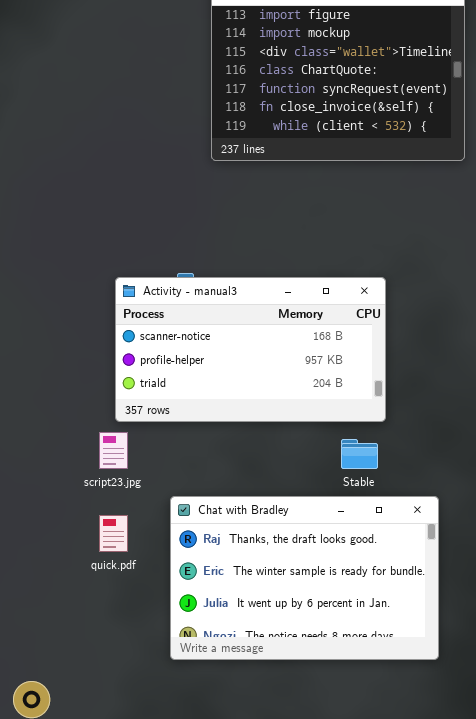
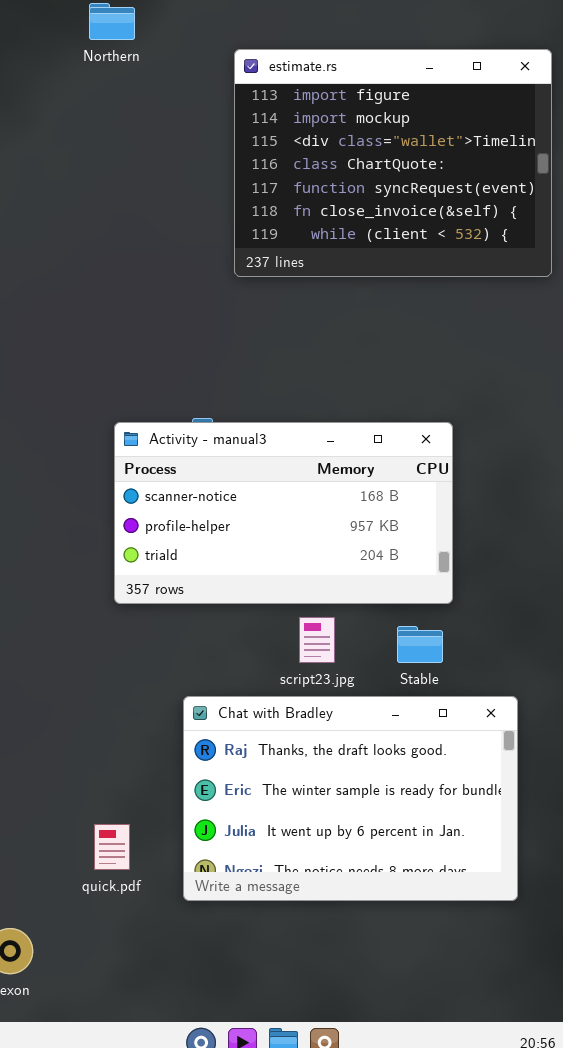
script23.jpg: [99,432,128,469] -> [299,617,335,663], moved
quick.pdf: [99,515,128,552] -> [94,824,130,870], moved

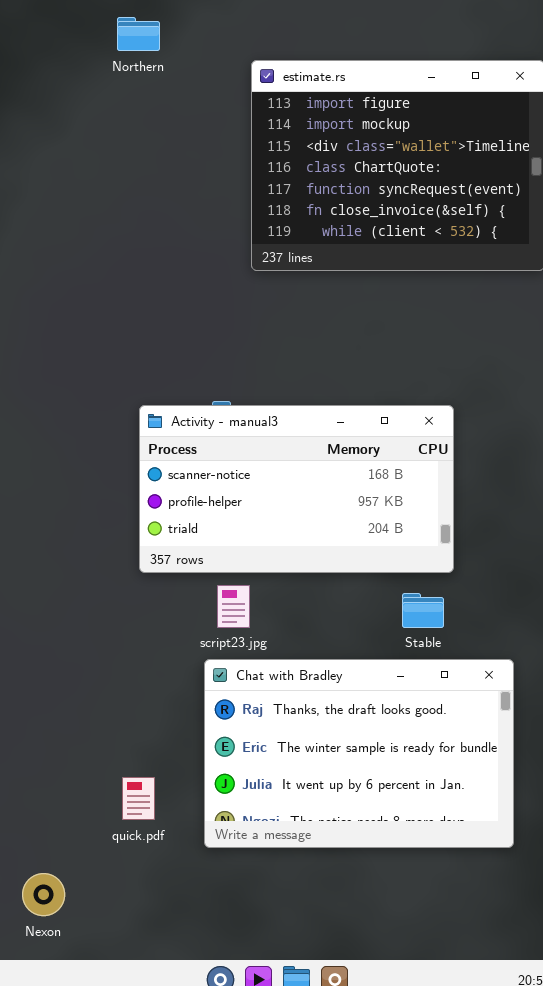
script23.jpg: [299,617,335,663] -> [217,585,250,628], moved

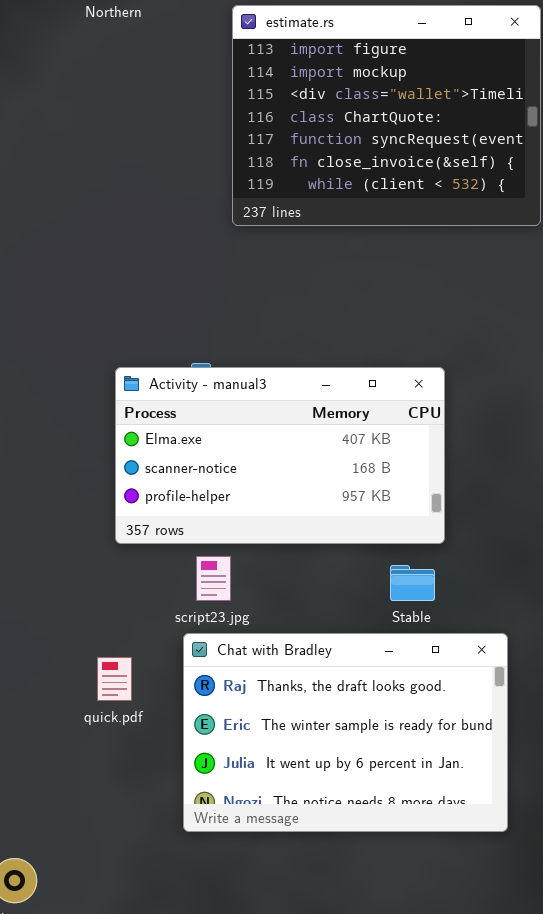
Activity - manual3: [139,405,454,573] -> [115,367,445,544], scrolled up 1 row
quick.pdf: [122,777,155,820] -> [97,657,132,701], moved

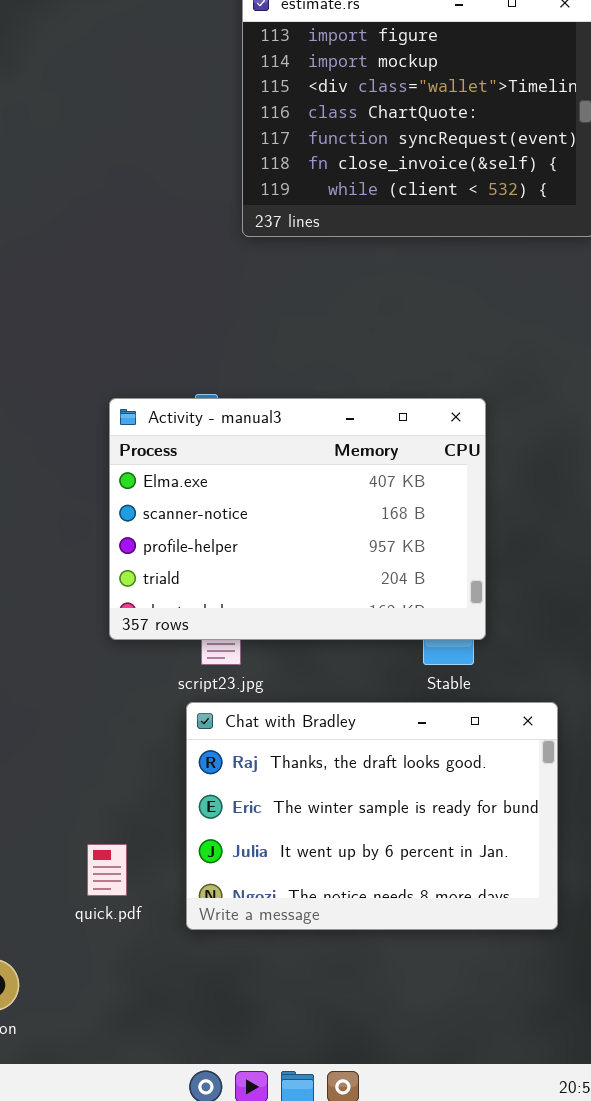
Activity - manual3: [115,367,445,544] -> [109,398,486,640], resized
quick.pdf: [97,657,132,701] -> [87,844,127,896], moved

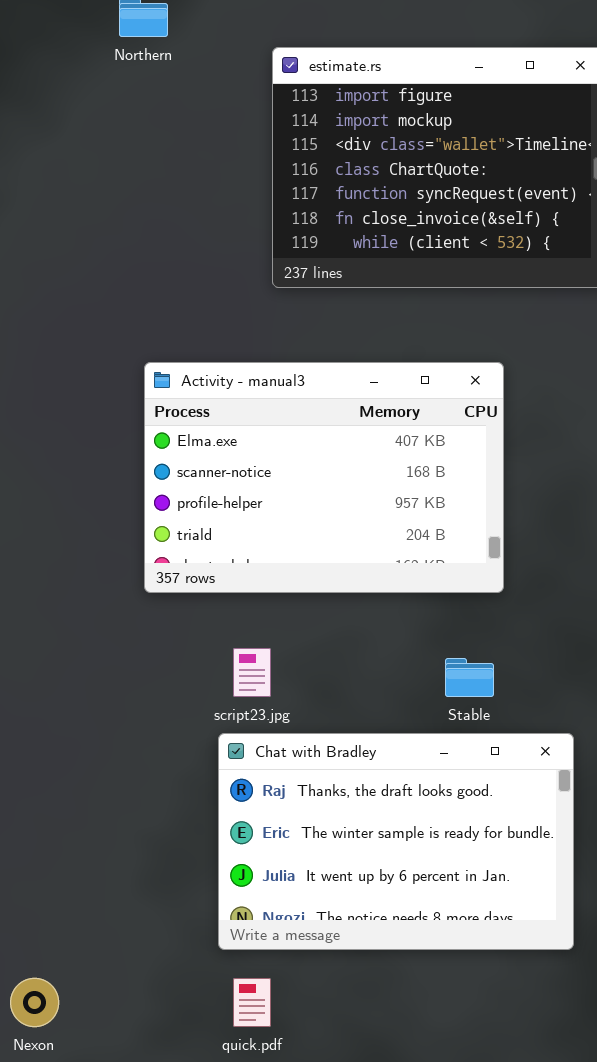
Activity - manual3: [109,398,486,640] -> [144,362,504,593], moved
quick.pdf: [87,844,127,896] -> [233,978,271,1027], moved

